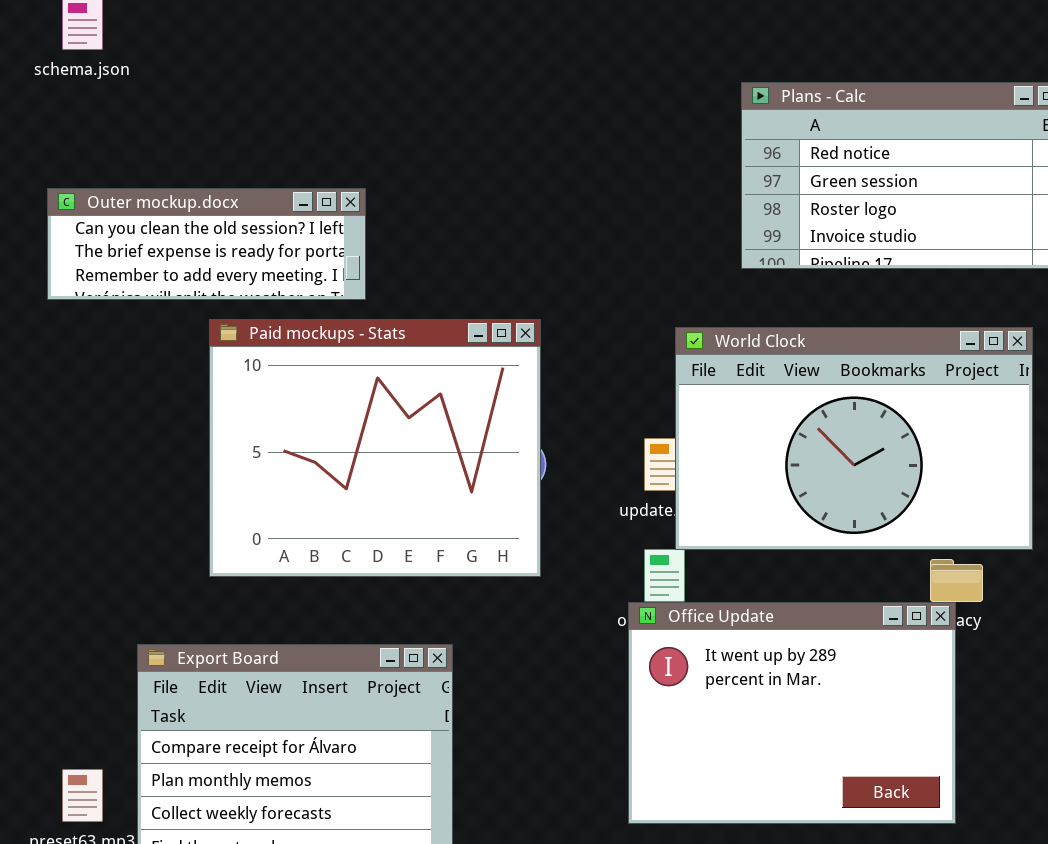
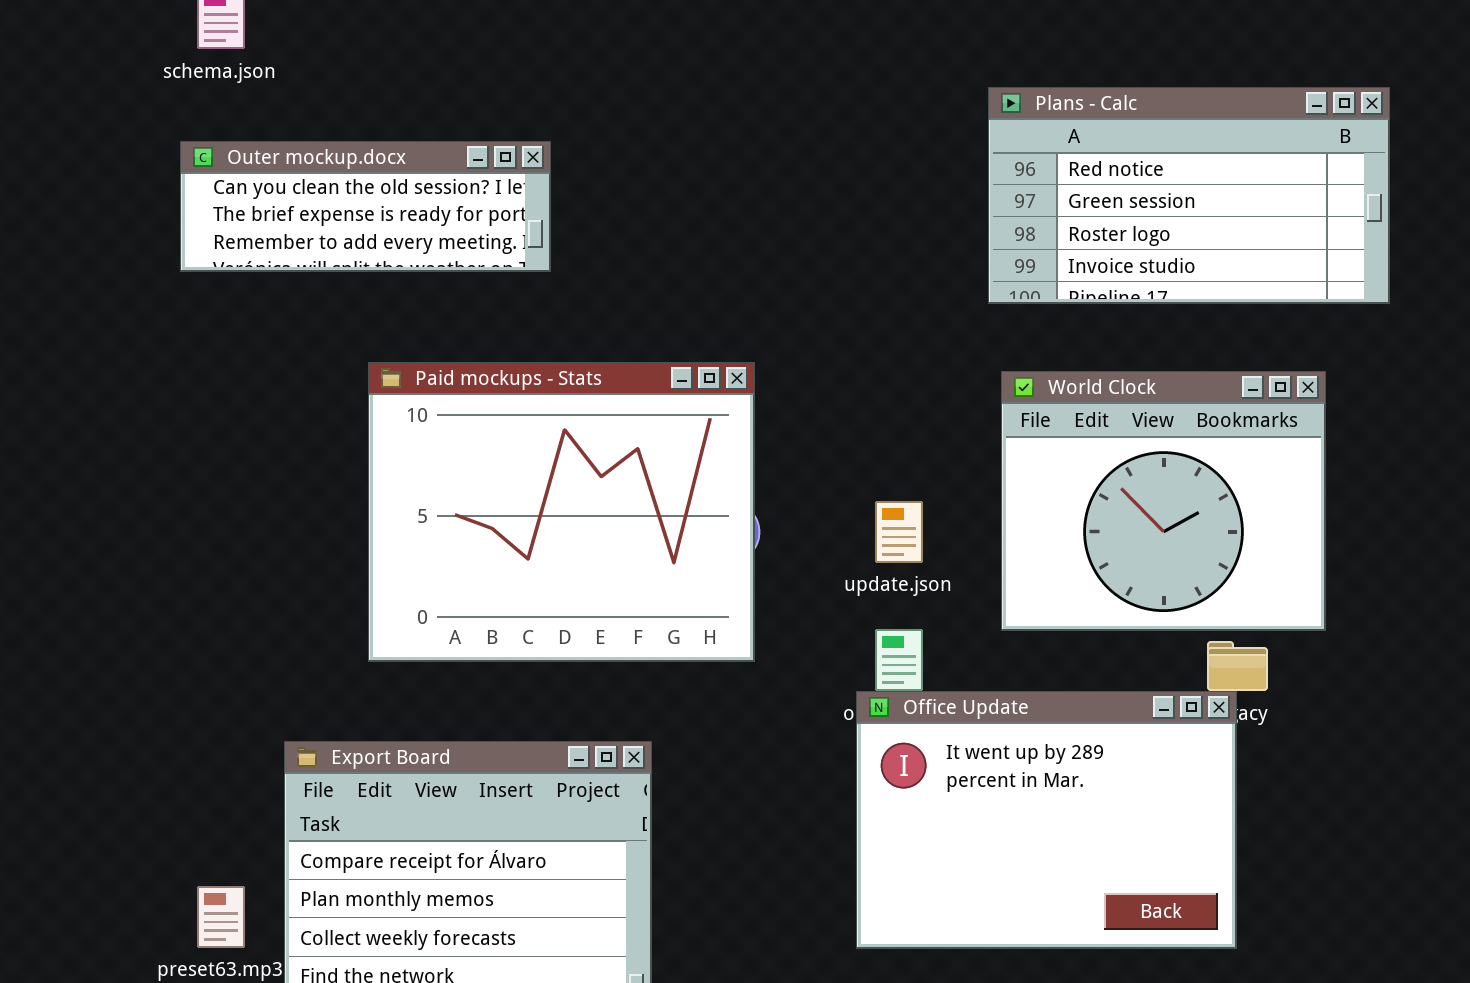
Outer mockup.docx: [47,188,366,300] -> [180,141,551,272], moved
World Clock: [675,327,1033,550] -> [1001,371,1326,631], resized

